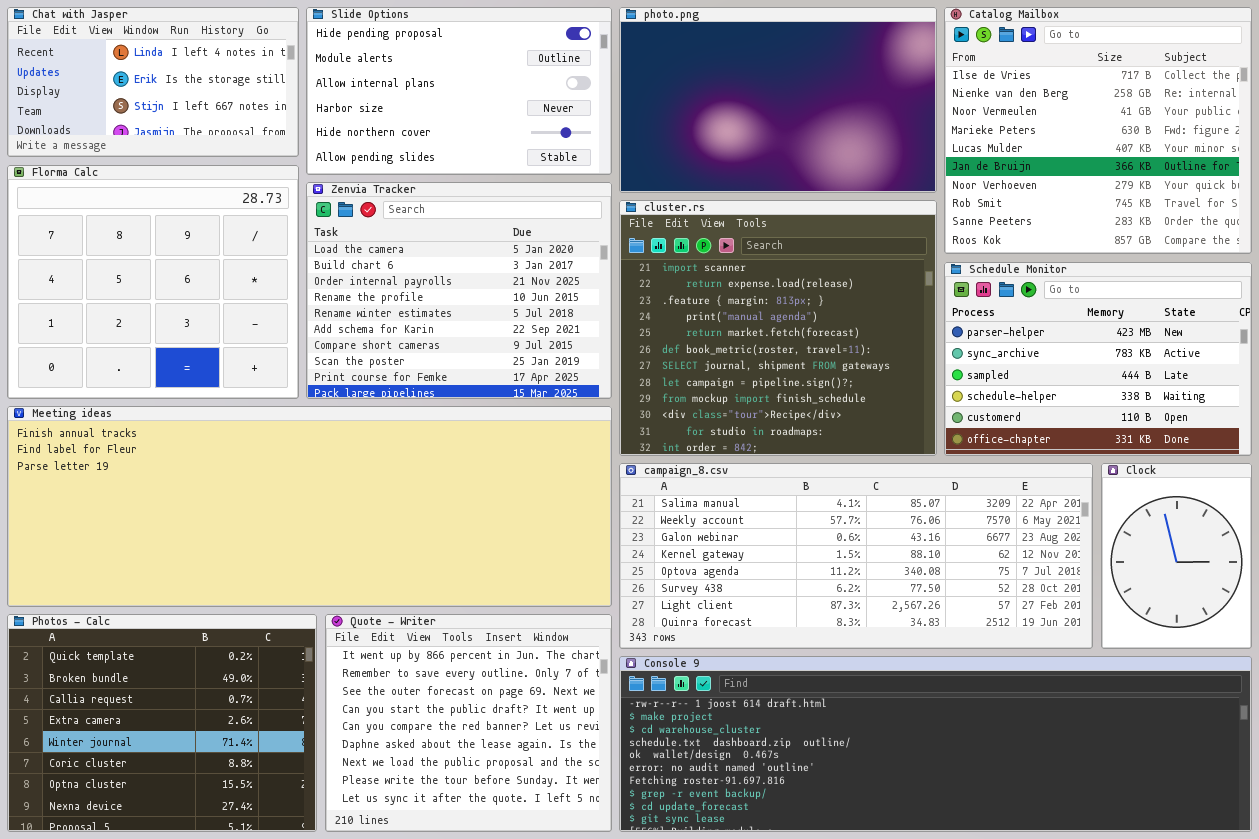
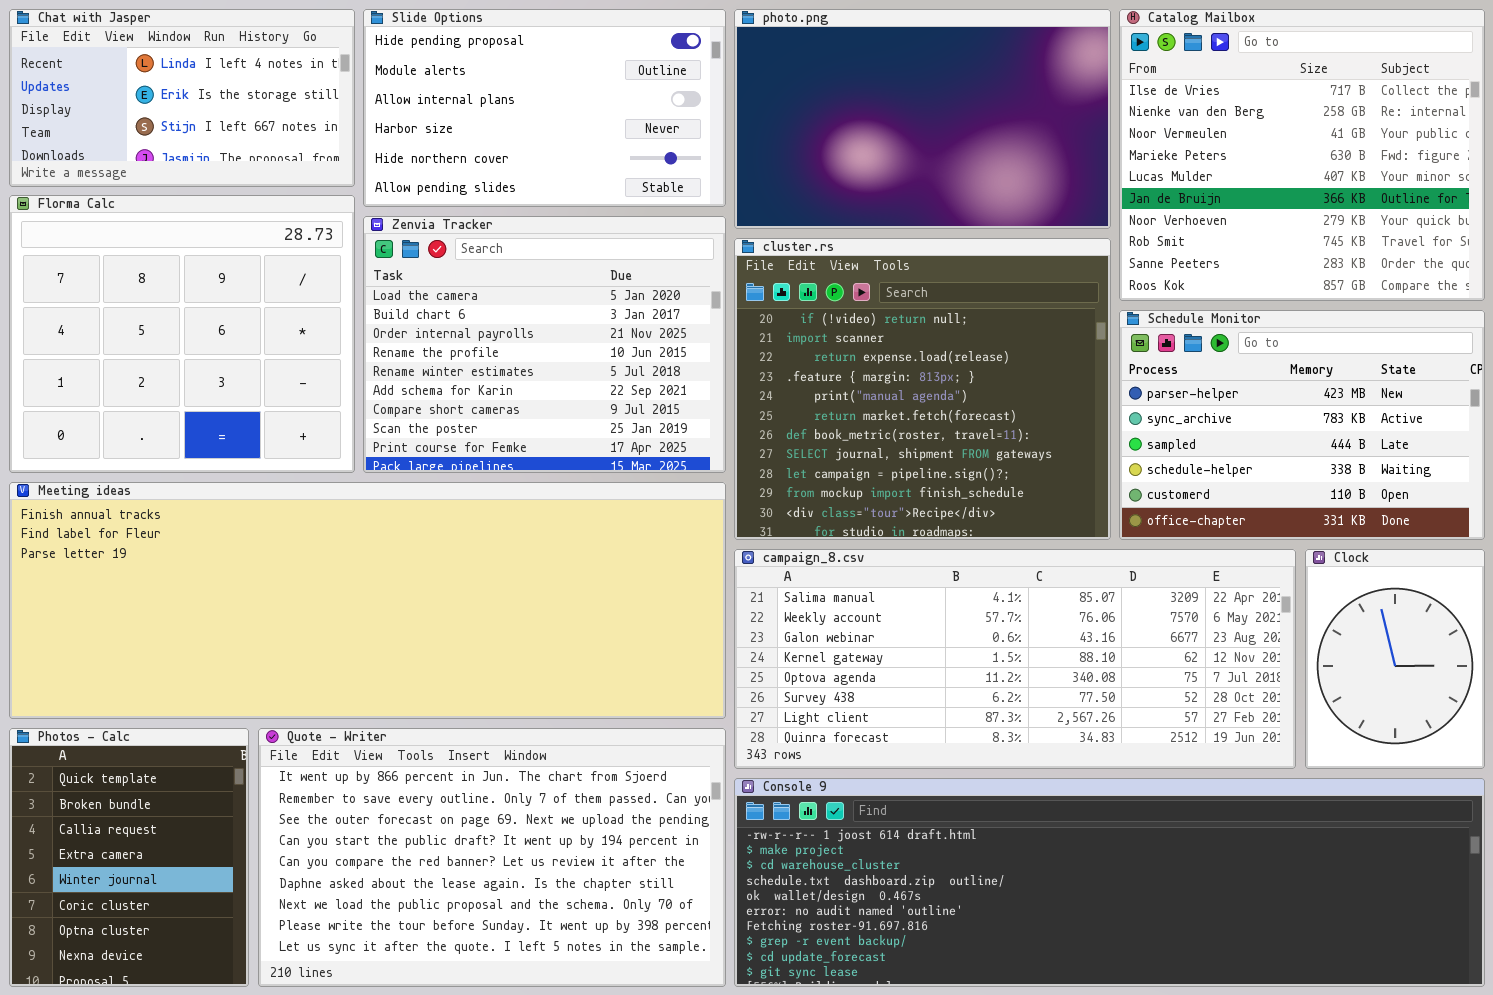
cluster.rs: [619,200,937,456] -> [734,238,1111,540], scrolled up 1 row
Photos - Calc: [7,614,317,832] -> [9,728,249,987], resized
Quote - Writer: [325,614,612,832] -> [258,728,726,987], resized

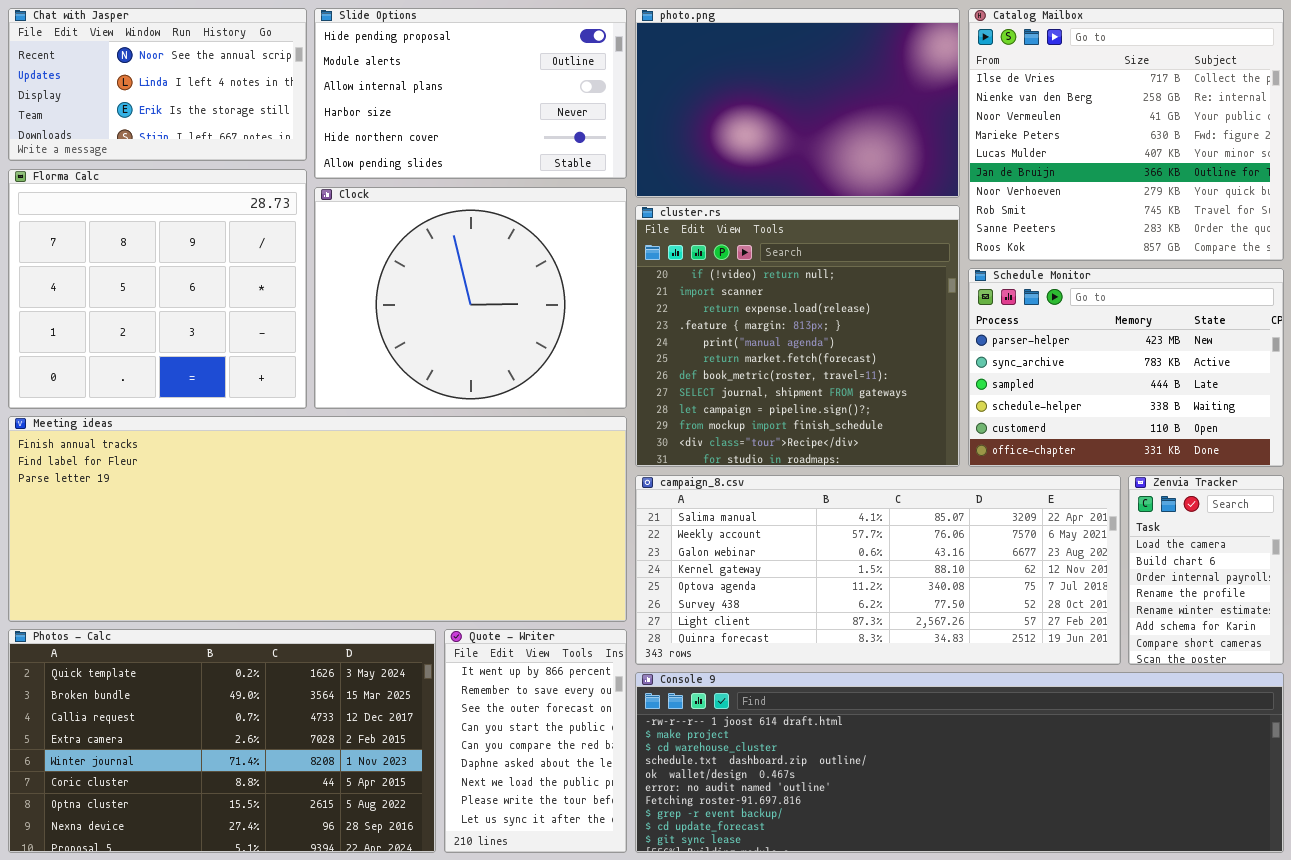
Chat with Jasper: [9,9,355,187] -> [8,8,307,161], scrolled up 1 row
Zenvia Tracker: [363,216,726,473] -> [1128,475,1284,665], moved, resized
Clock: [1305,549,1485,769] -> [314,187,627,409], moved, resized
Photos - Calc: [9,728,249,987] -> [8,629,436,853], resized
Quote - Writer: [258,728,726,987] -> [444,629,627,853], resized

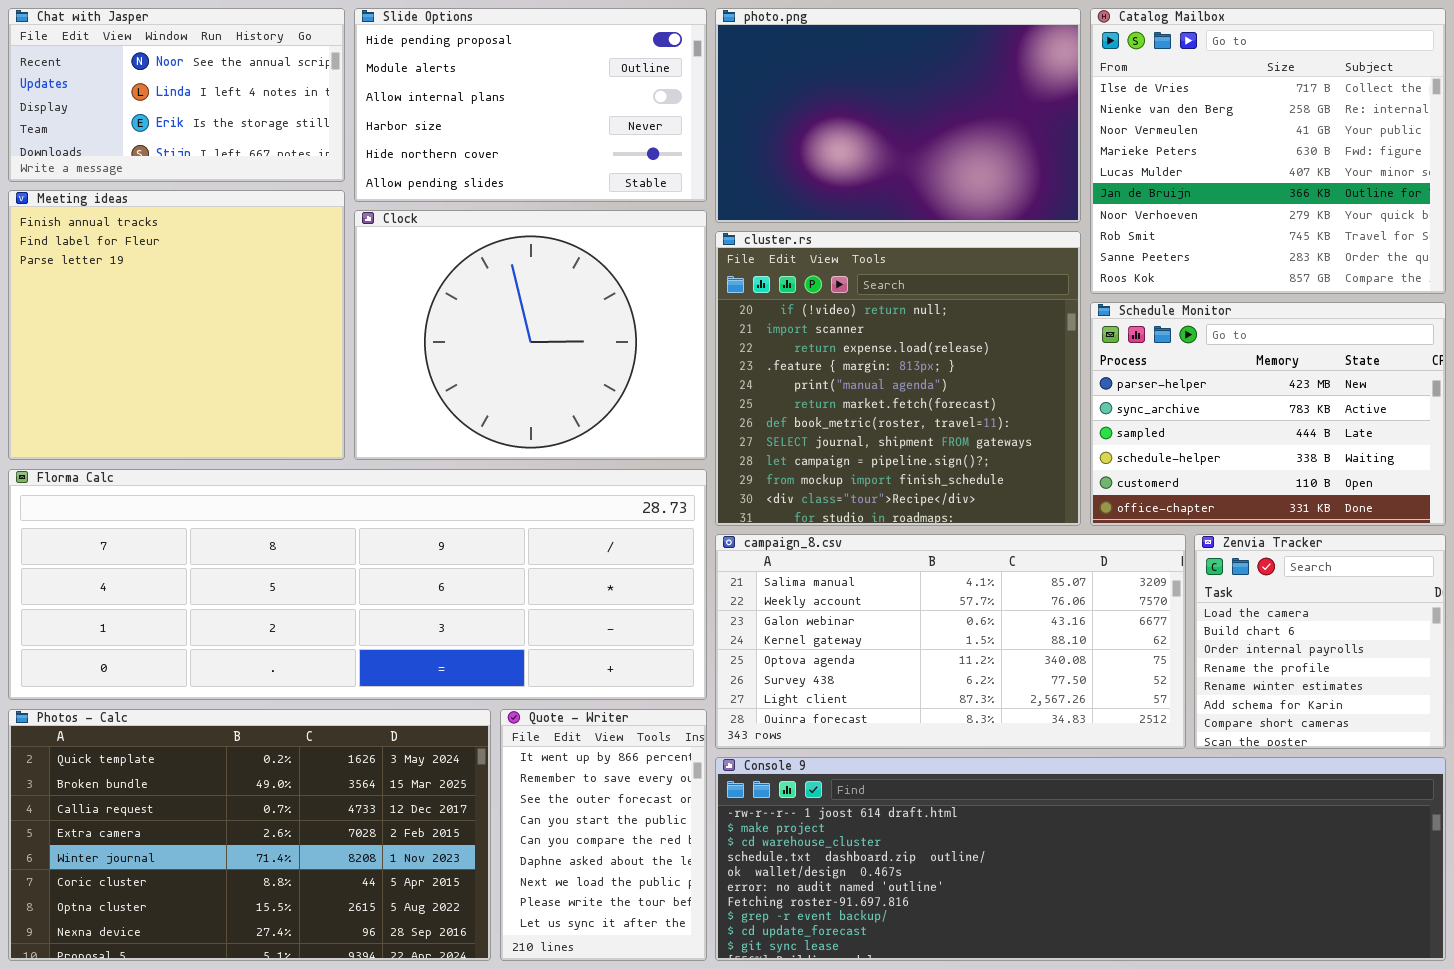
Florma Calc: [8,169,307,409] -> [8,469,707,700], moved, resized
Meeting ideas: [8,416,627,622] -> [8,190,345,460], moved, resized
campaign_8.csv: [635,475,1121,665] -> [715,534,1186,749], resized
Zenvia Tracker: [1128,475,1284,665] -> [1194,534,1446,749], resized

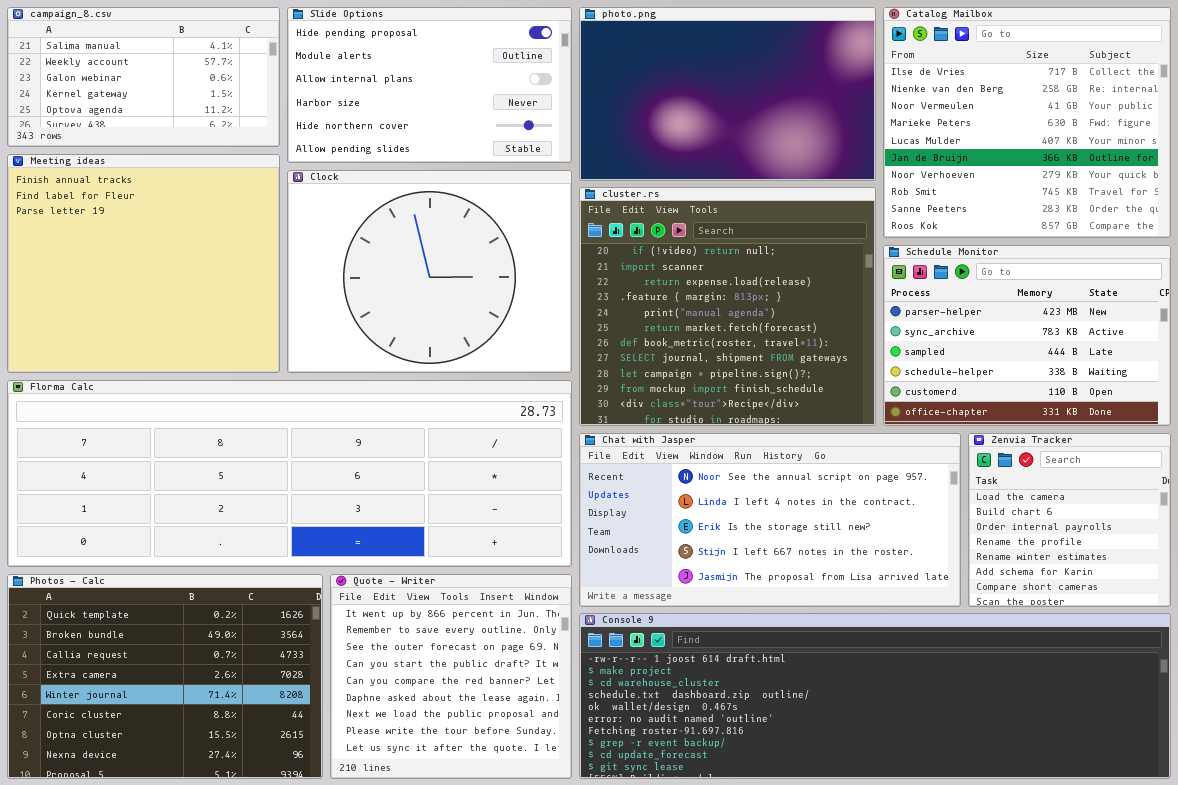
Chat with Jasper: [8,8,345,182] -> [579,433,961,607], moved, resized
campaign_8.csv: [715,534,1186,749] -> [7,7,280,147], moved, resized
Photos - Calc: [8,709,491,961] -> [7,574,323,779], resized
Quote - Writer: [500,709,707,961] -> [330,574,572,779], resized

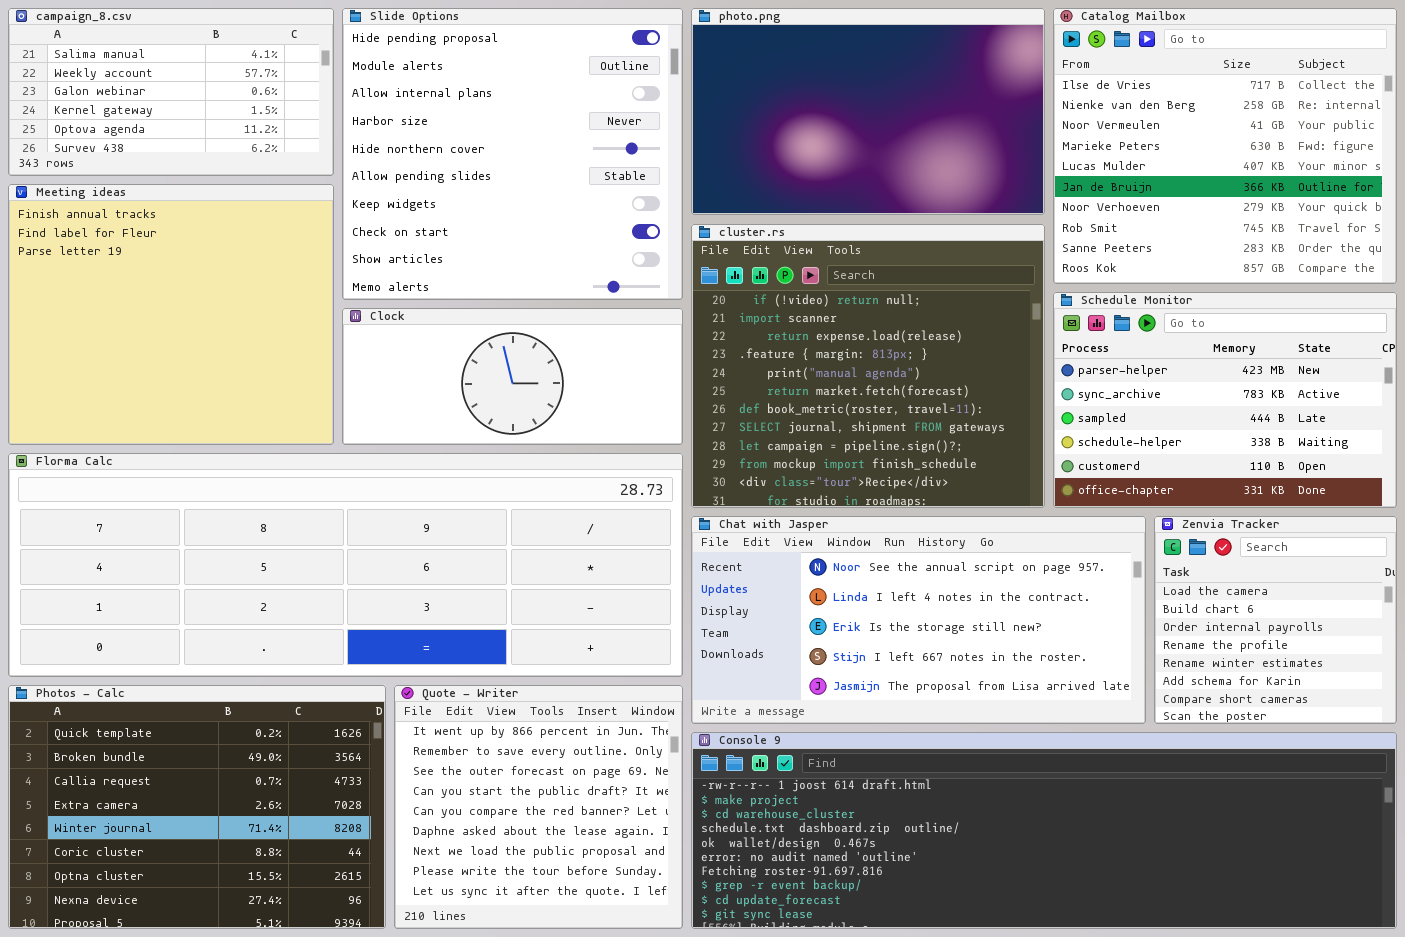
Slide Options: [287,7,572,163] -> [342,8,683,300], resized
Clock: [287,170,572,373] -> [342,308,683,445], resized

